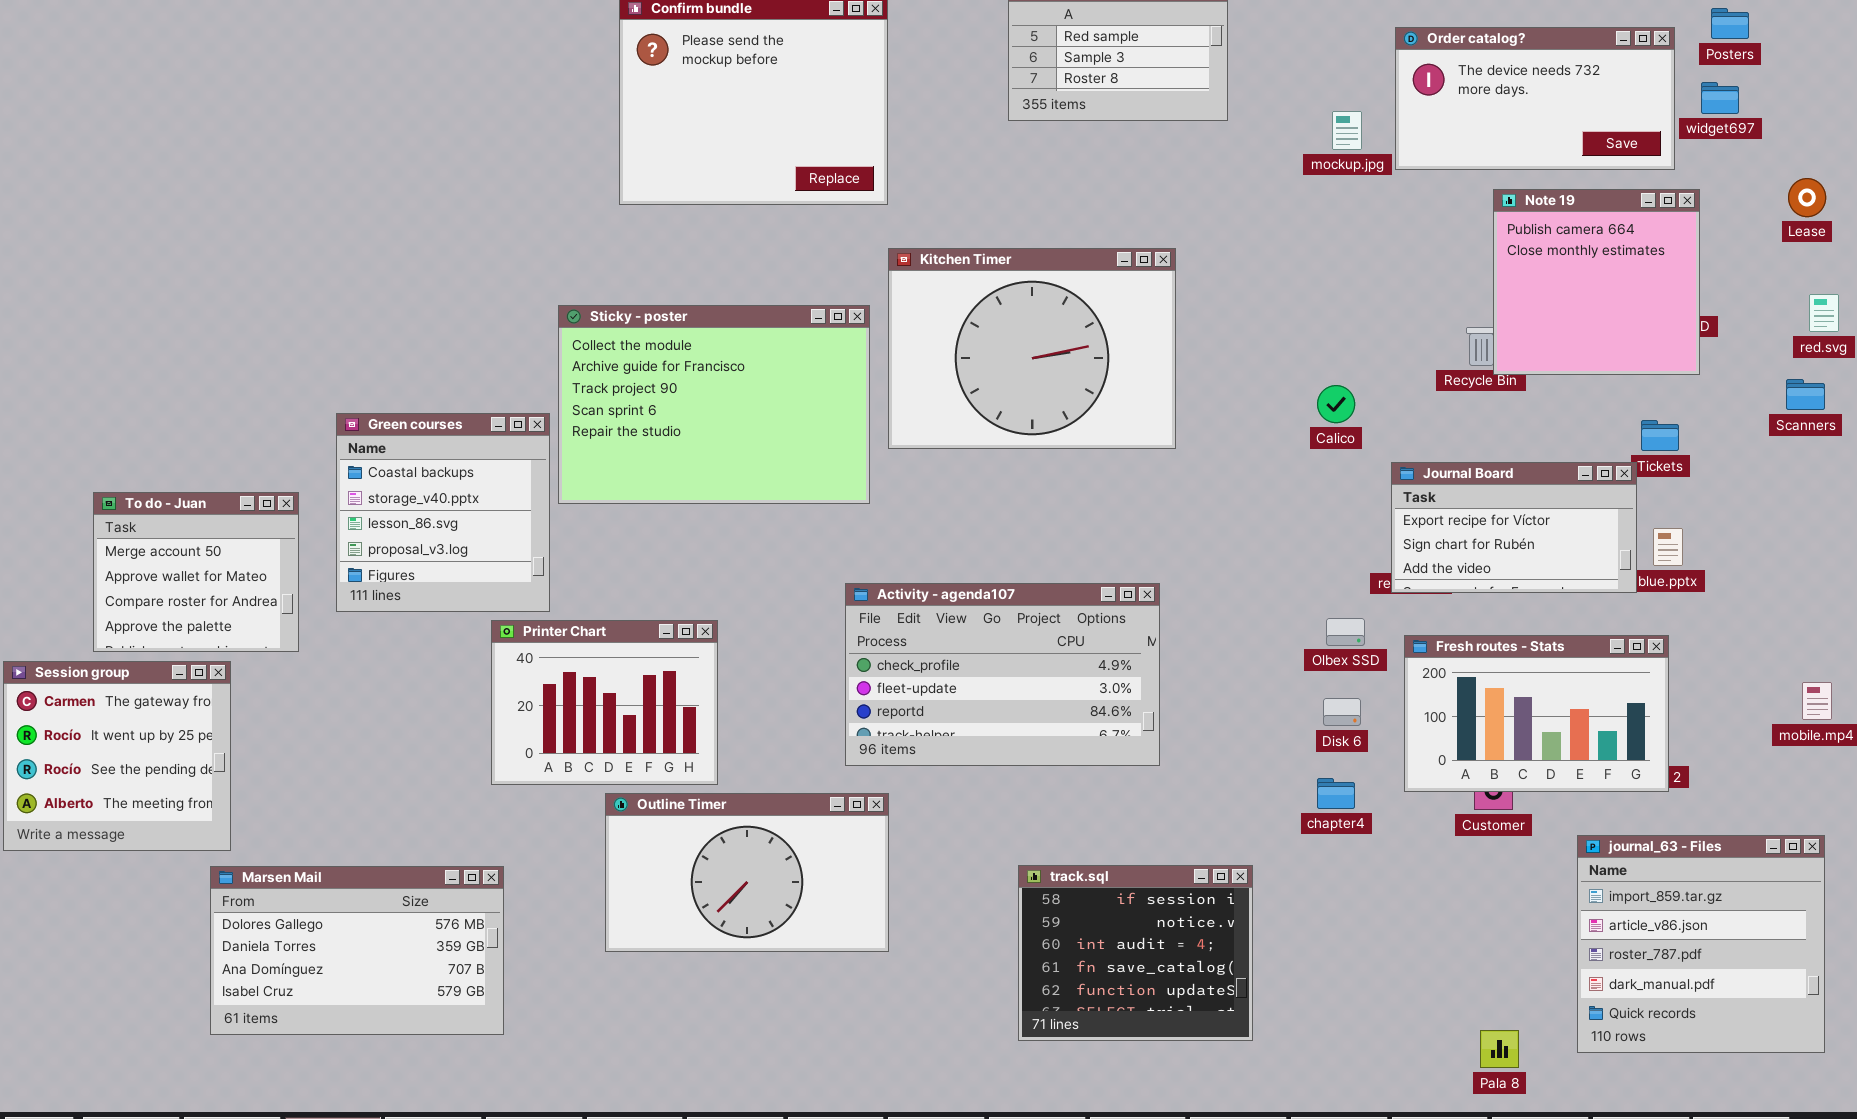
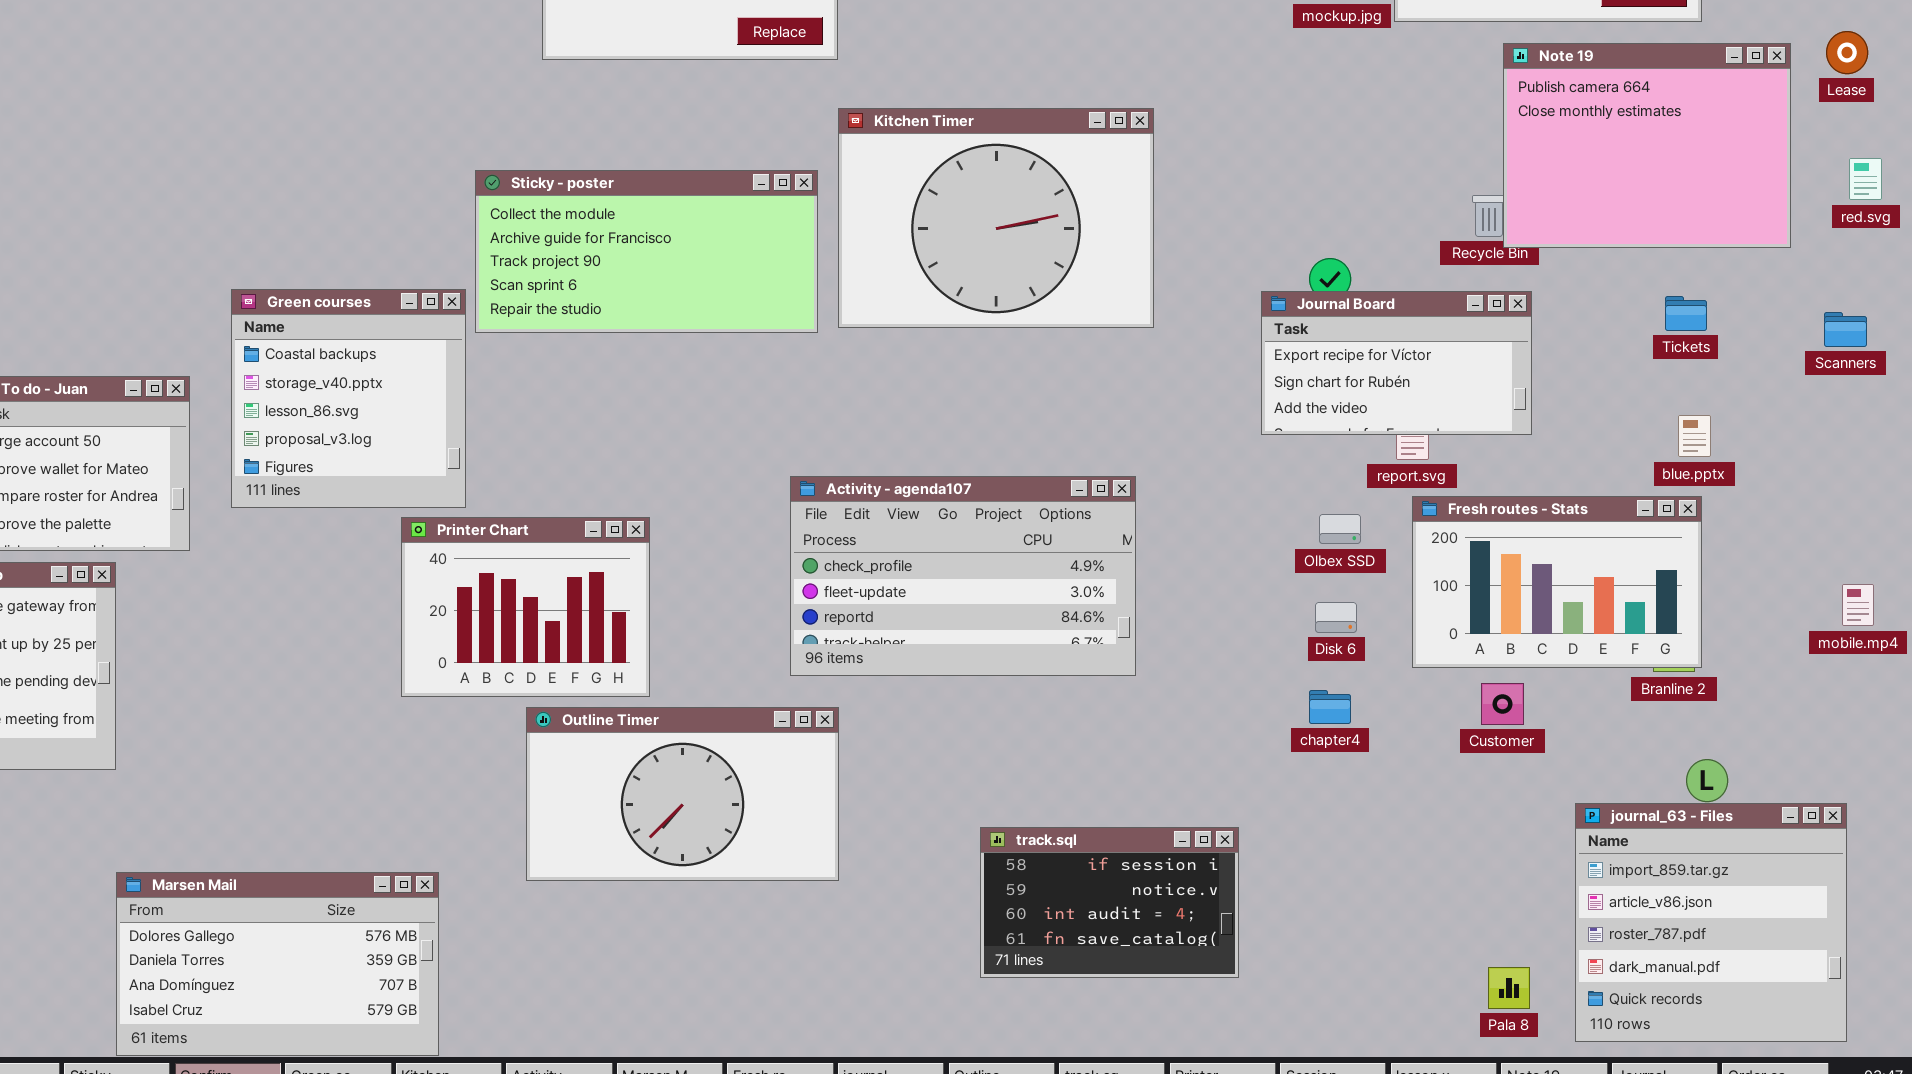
Note 19: [1493,189,1700,375] -> [1503,43,1791,248], resized
Sticky - poster: [558,305,870,504] -> [475,170,818,333], resized
Scanners: [1786,379,1825,410] -> [1824,312,1867,347], moved
Journal Board: [1391,462,1637,593] -> [1261,291,1532,435], moved
Fresh routes - Stats: [1404,635,1669,792] -> [1412,496,1702,668], moved
journal_63 - Files: [1577,835,1825,1053] -> [1575,803,1847,1042], moved
track.sql: [1018,865,1253,1041] -> [980,827,1239,978], resized
Marsen Mail: [210,866,504,1035] -> [116,872,439,1056], moved

